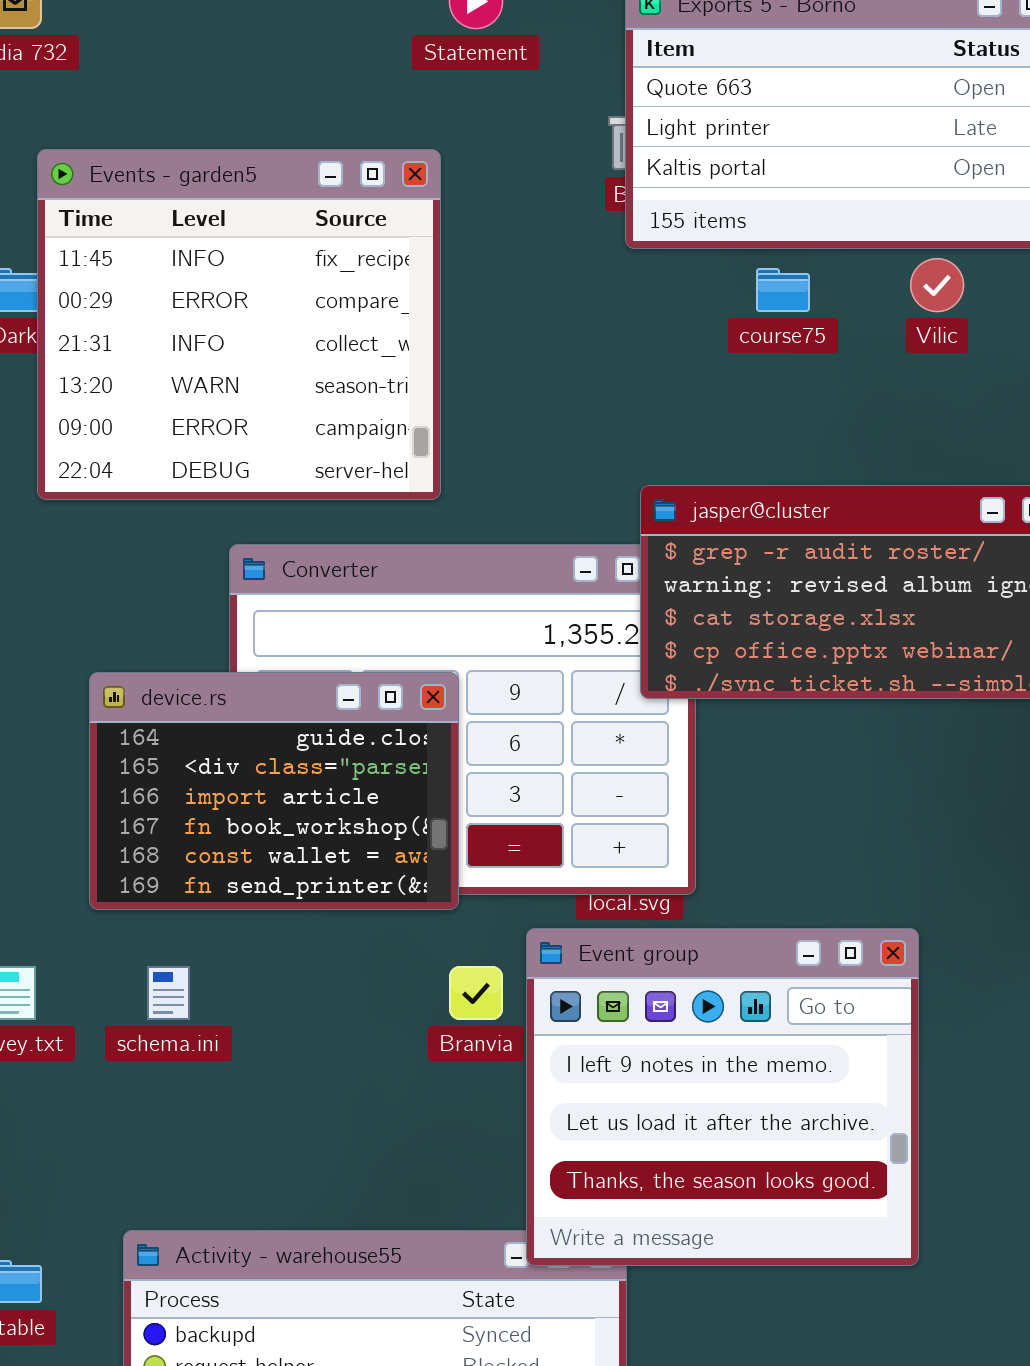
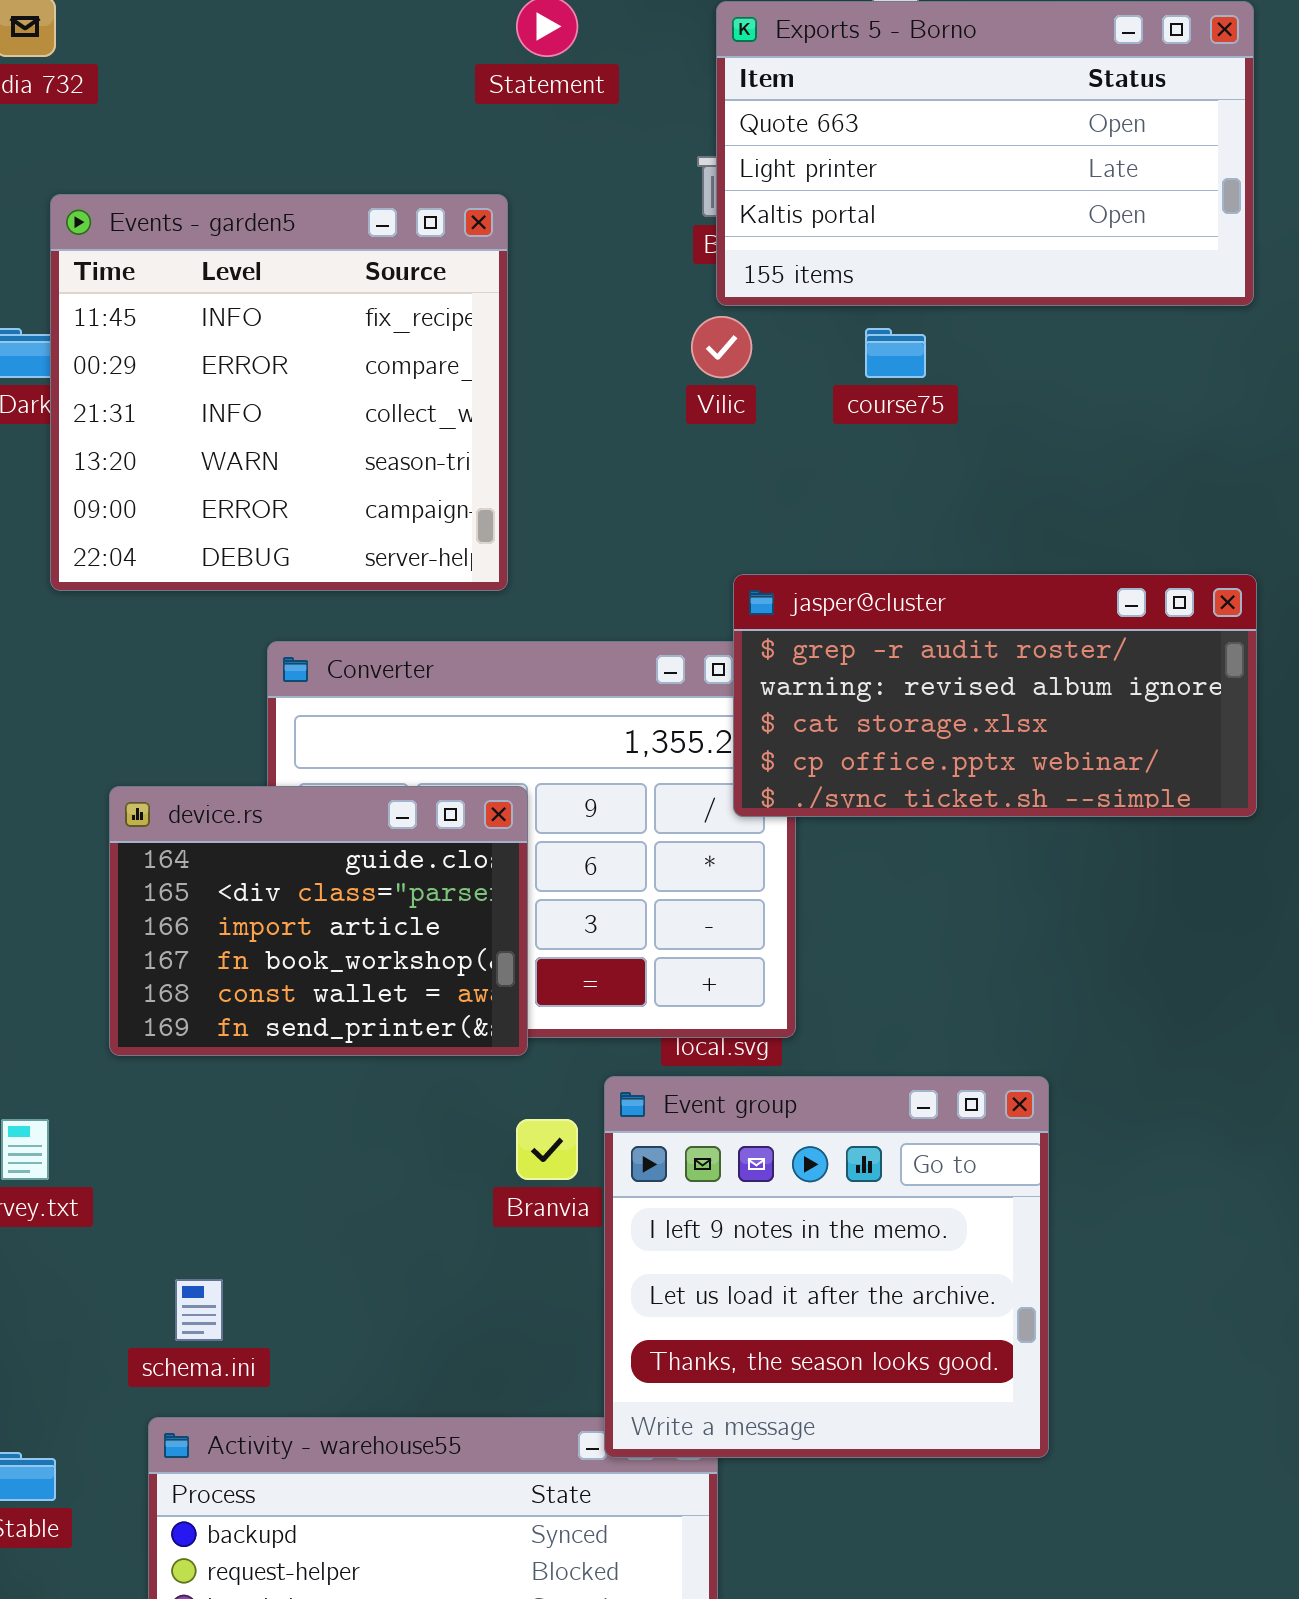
Vilic: [910,258,964,312] -> [691,316,752,378], moved
schema.ini: [147,966,190,1020] -> [175,1279,223,1341], moved

